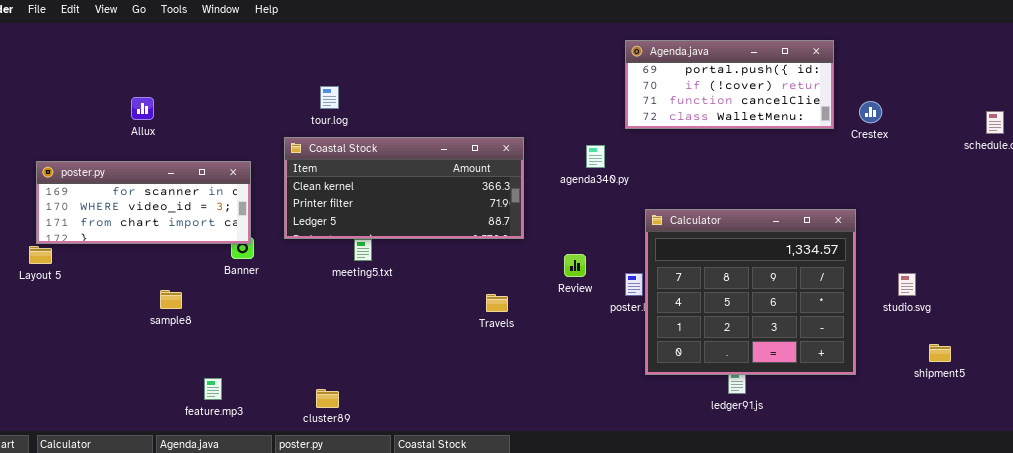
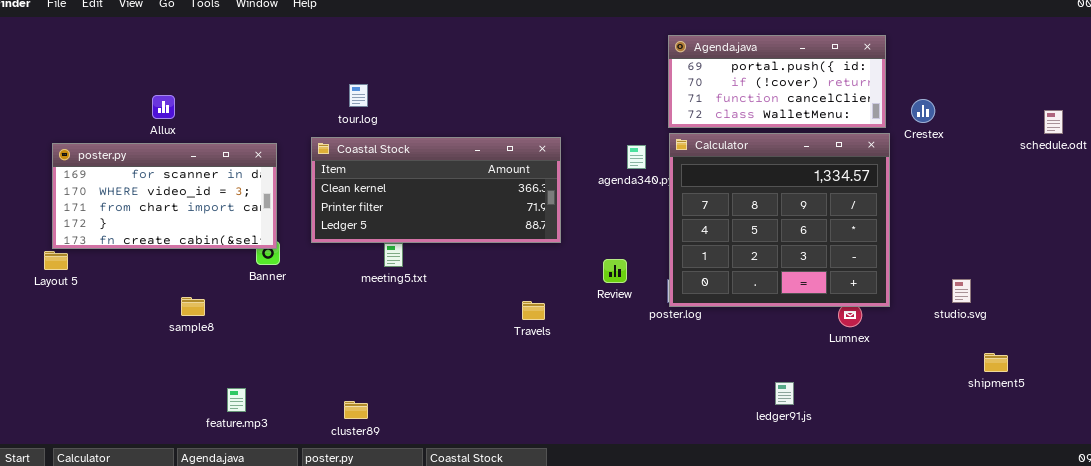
poster.py: [36,161,251,244] -> [52,143,277,249], resized
Calculator: [645,209,856,375] -> [669,133,890,307], moved

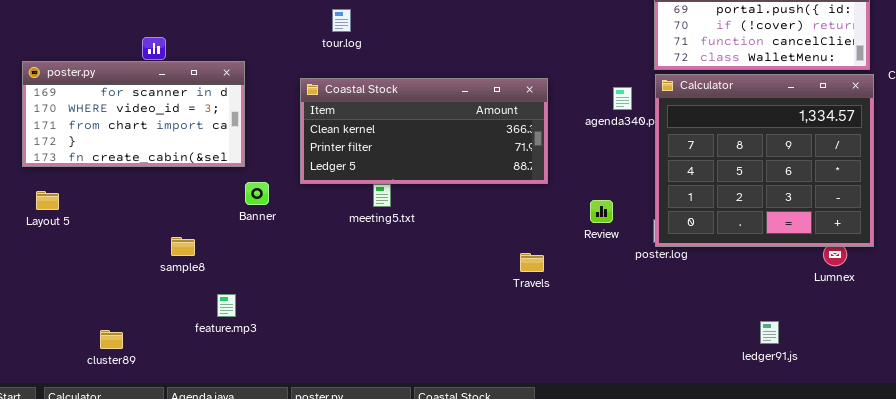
tour.log: [349,84,368,107] -> [332,9,351,32], moved
poster.py: [52,143,277,249] -> [22,61,245,167], moved
Travels: [522,301,545,320] -> [520,253,544,272], moved
feature.mp3: [227,388,246,412] -> [217,294,236,317], moved
cluster89: [344,401,368,419] -> [100,330,123,349], moved

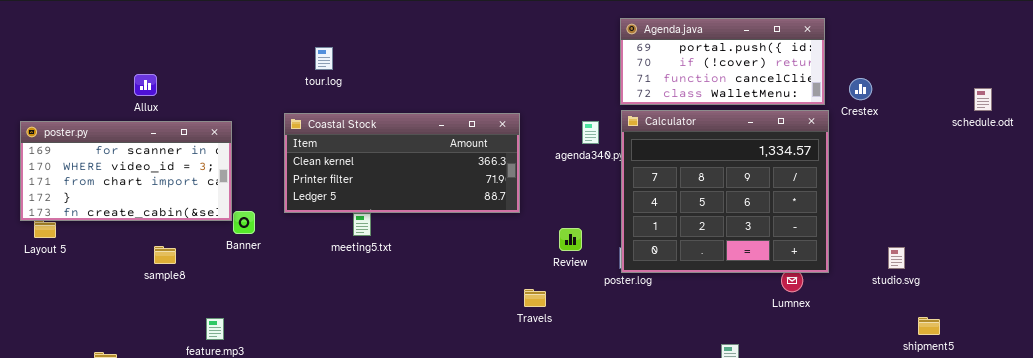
poster.py: [22,61,245,167] -> [20,121,232,221], moved
sample8: [171,237,195,256] -> [154,246,176,264], moved
Travels: [520,253,544,272] -> [524,289,546,307], moved

